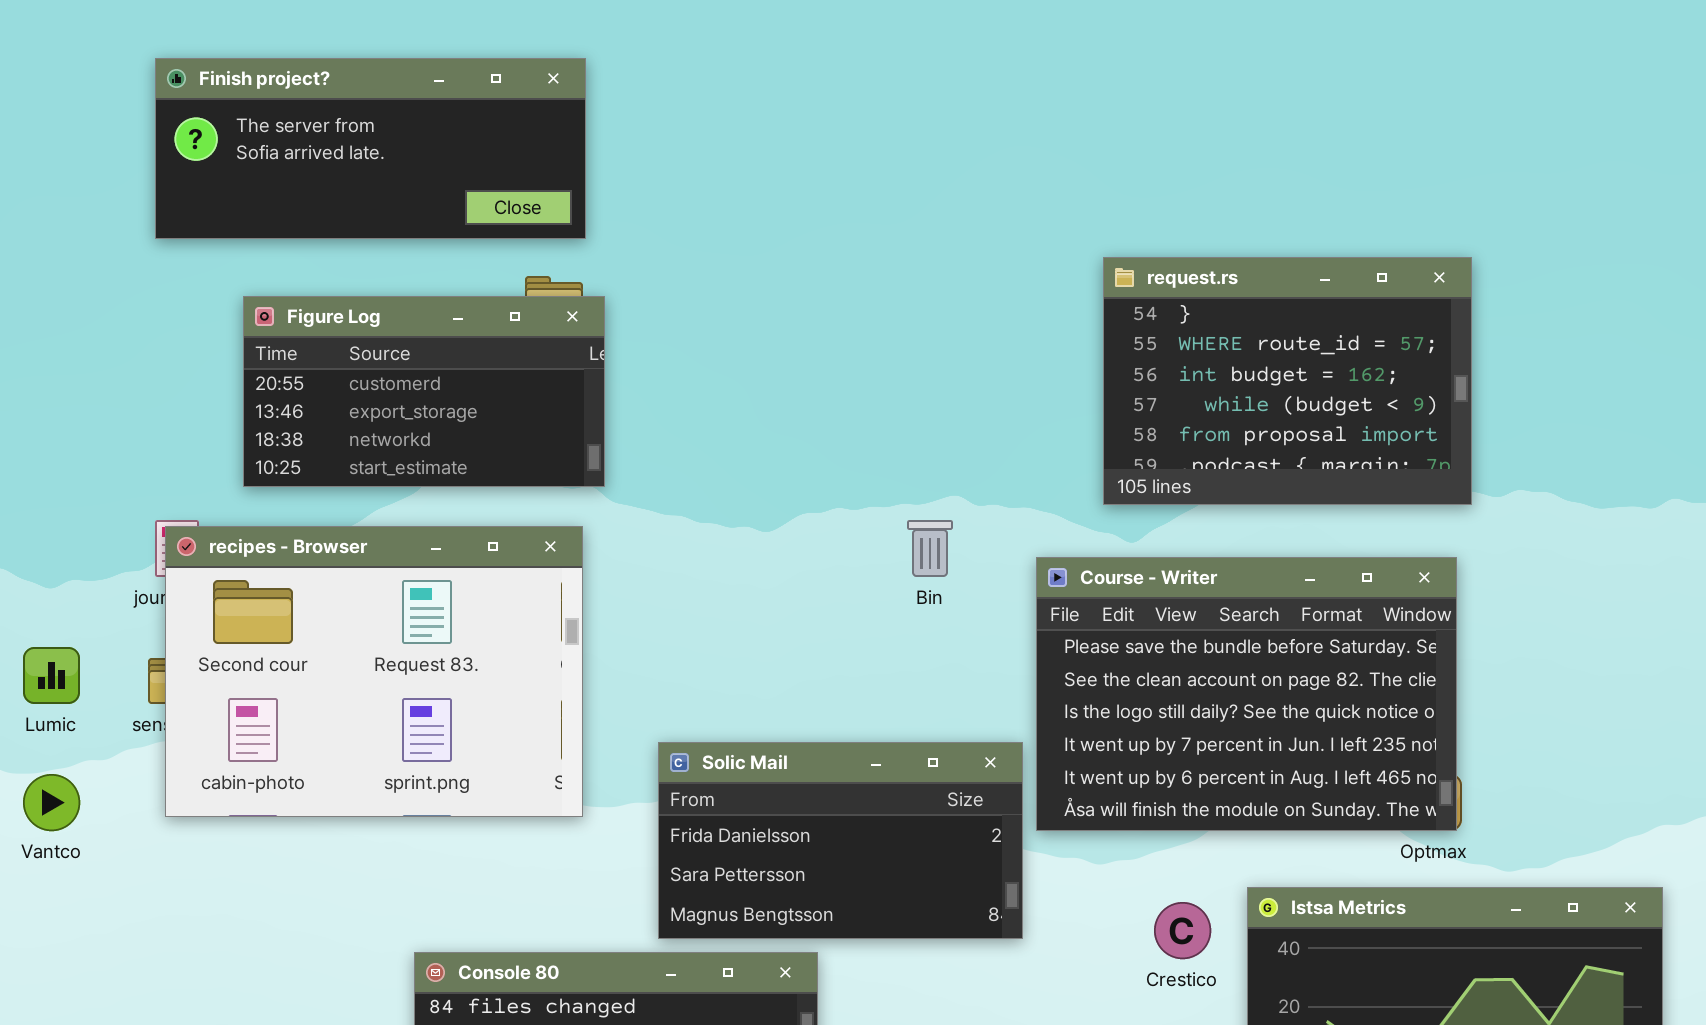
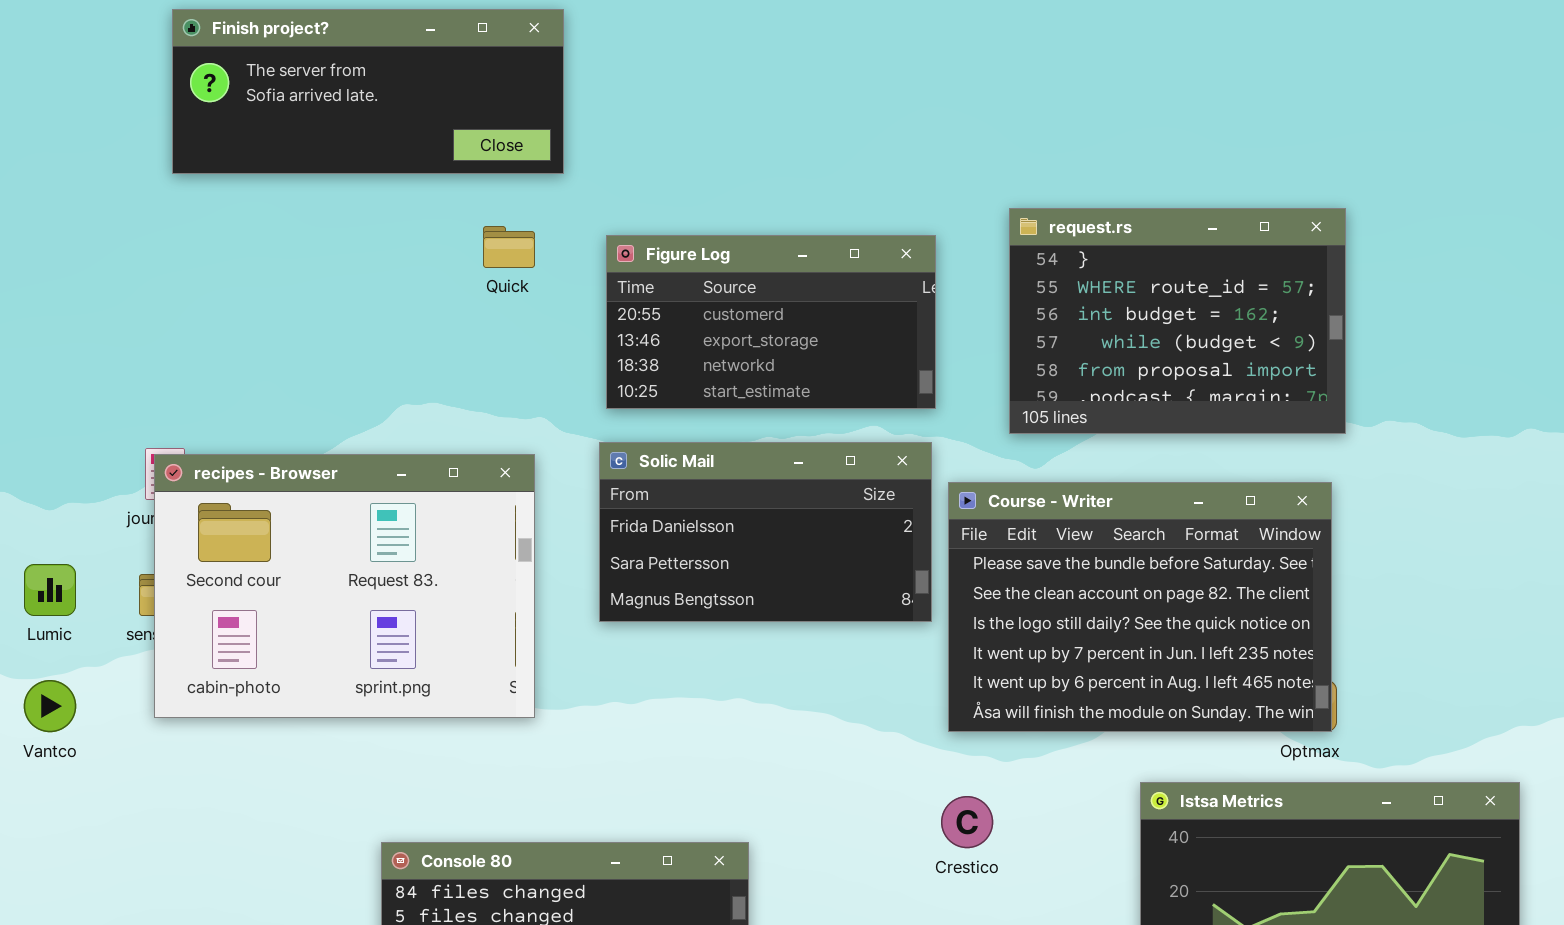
Finish project?: [155,58,586,239] -> [172,9,564,174], moved
Figure Log: [243,296,605,487] -> [606,235,936,409], moved
Solic Mail: [658,742,1023,939] -> [599,442,932,622], moved
Crestico: [1154,902,1211,959] -> [941,796,993,848], moved

